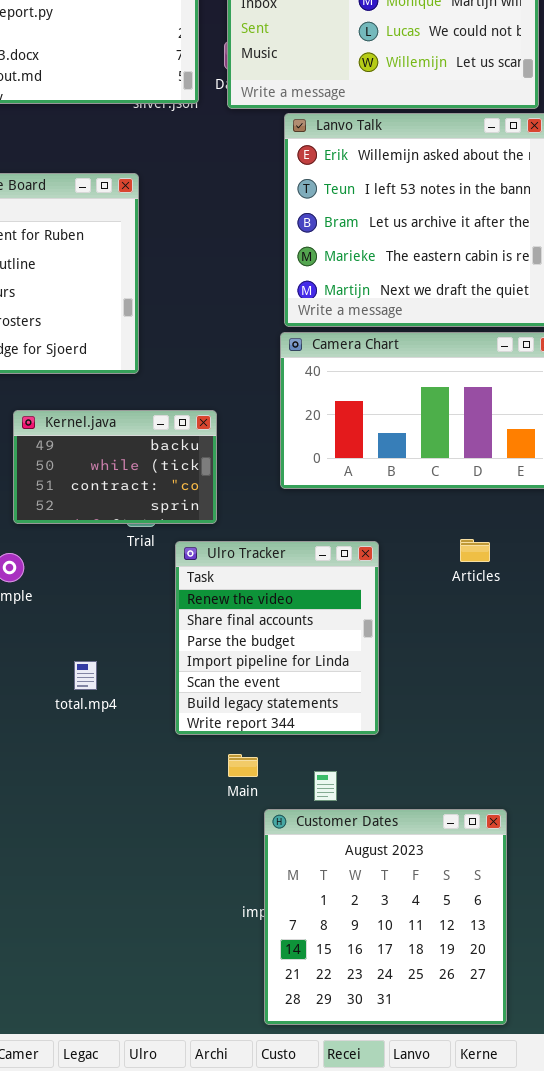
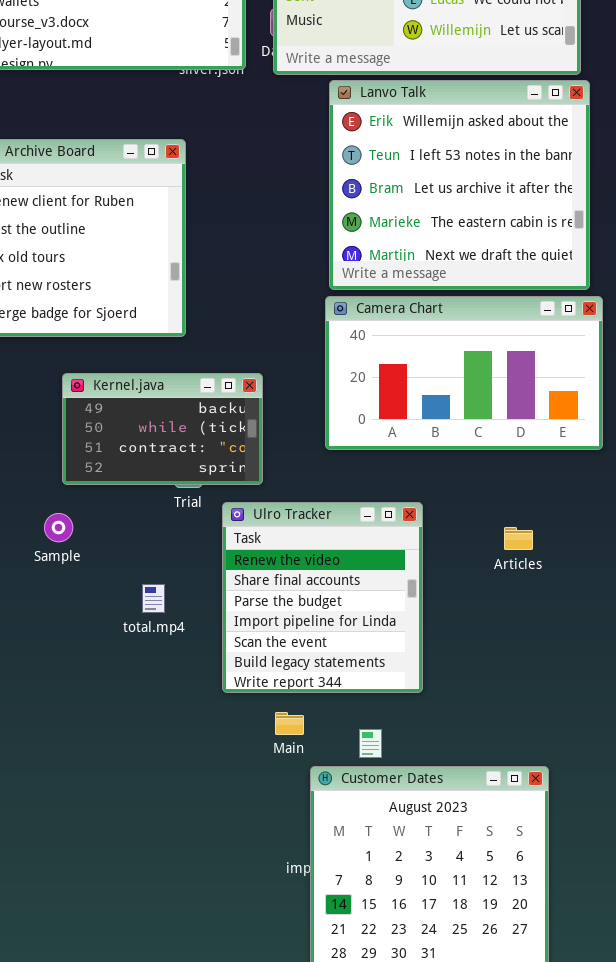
Articles: [460,539,490,562] -> [504,527,533,550], moved
total.mp4: [74,661,97,690] -> [142,584,165,613], moved

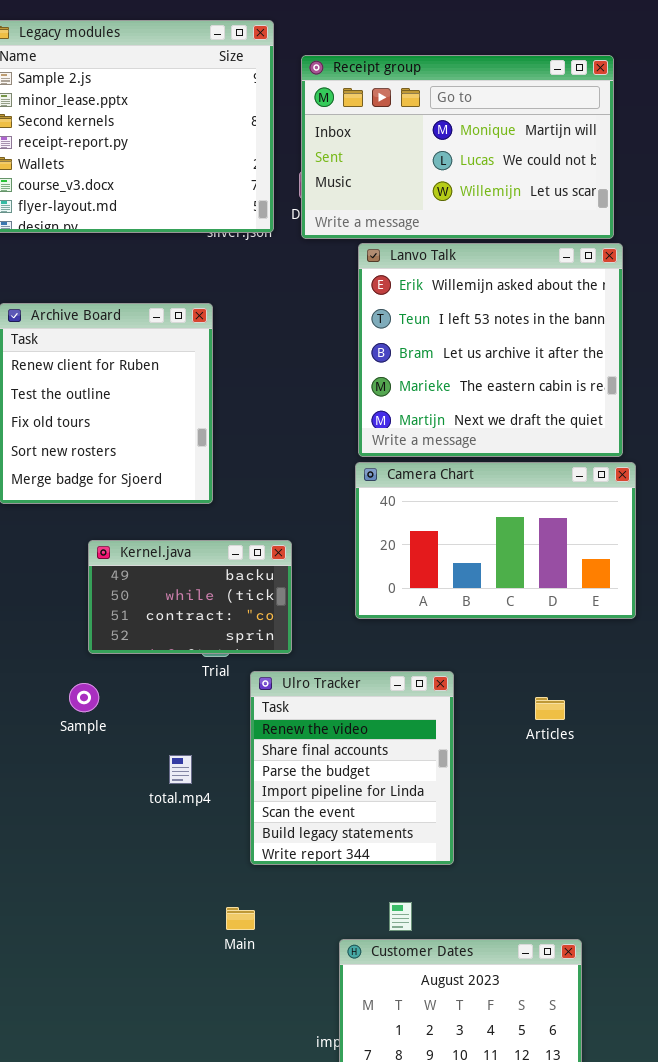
Main: [275,712,304,735] -> [226,907,255,930], moved

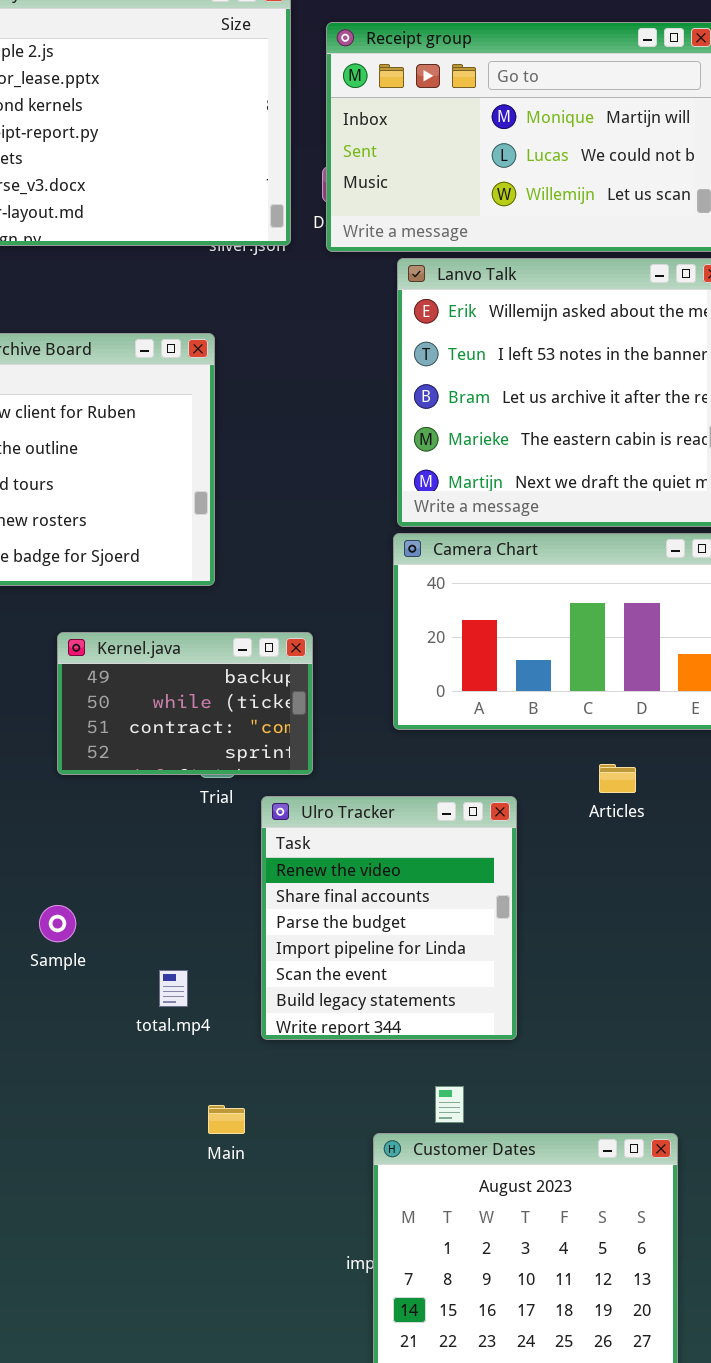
Sample: [69,683,99,712] -> [39,905,76,942], moved
Articles: [535,697,565,720] -> [599,764,636,793], moved
total.mp4: [169,755,192,784] -> [159,970,188,1007], moved
Main: [226,907,255,930] -> [208,1105,245,1134], moved

